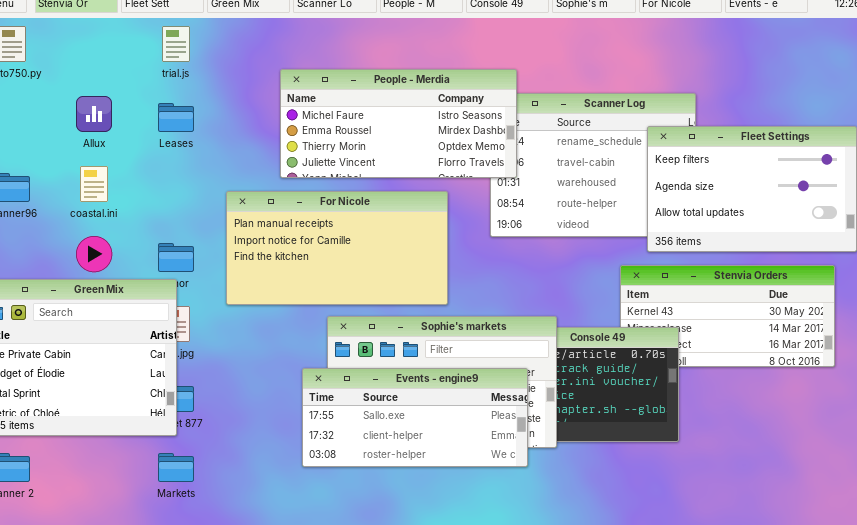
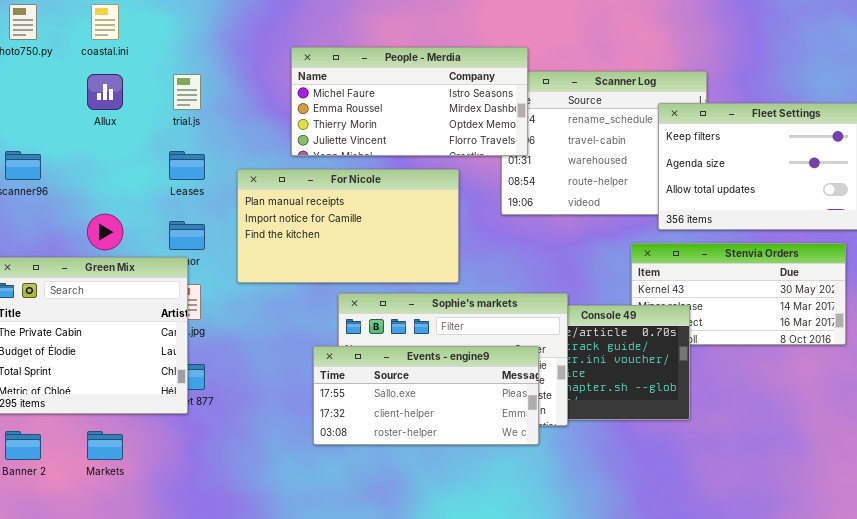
trial.js: [162,26,190,62] -> [173,74,201,110], moved
Leases: [158,103,194,132] -> [169,151,205,180], moved
coastal.ini: [80,166,108,202] -> [91,4,119,40], moved
Markets: [158,453,194,482] -> [87,431,123,460], moved

